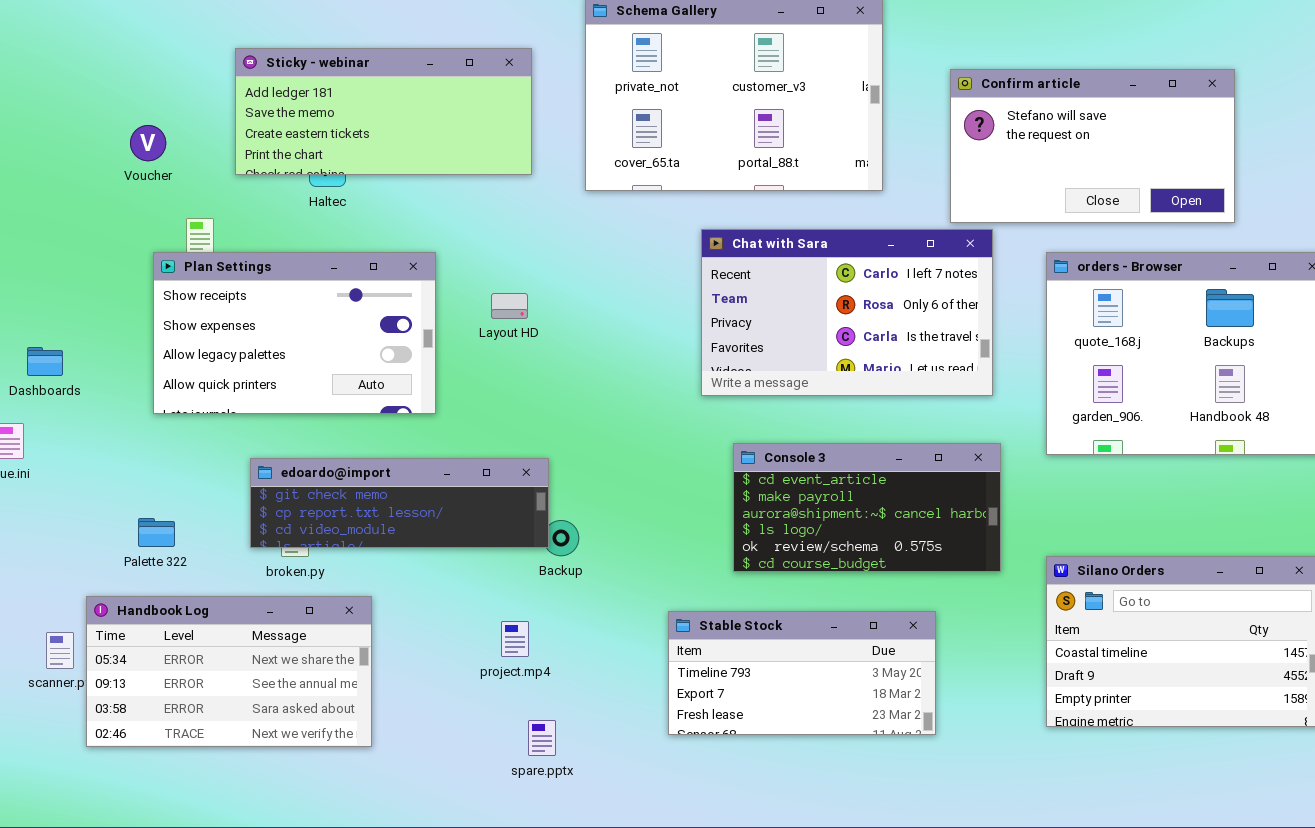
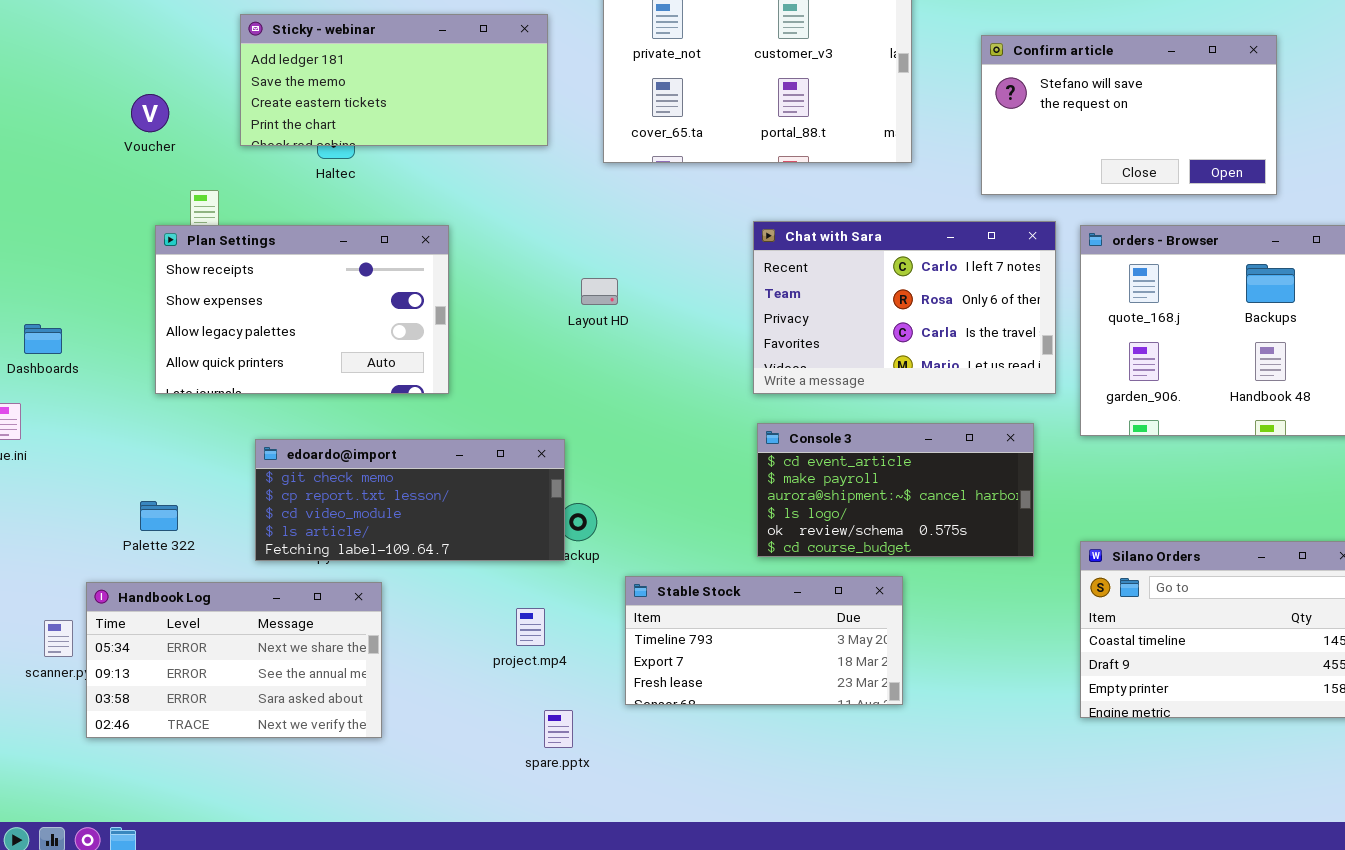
Chat with Sara: [701,229,993,396] -> [753,221,1056,394], moved
Layout HD: [491,293,528,319] -> [581,278,618,305], moved
edoardo@import: [250,458,549,548] -> [255,439,565,561], resized
Stable Stock: [668,611,936,735] -> [625,576,903,705], moved

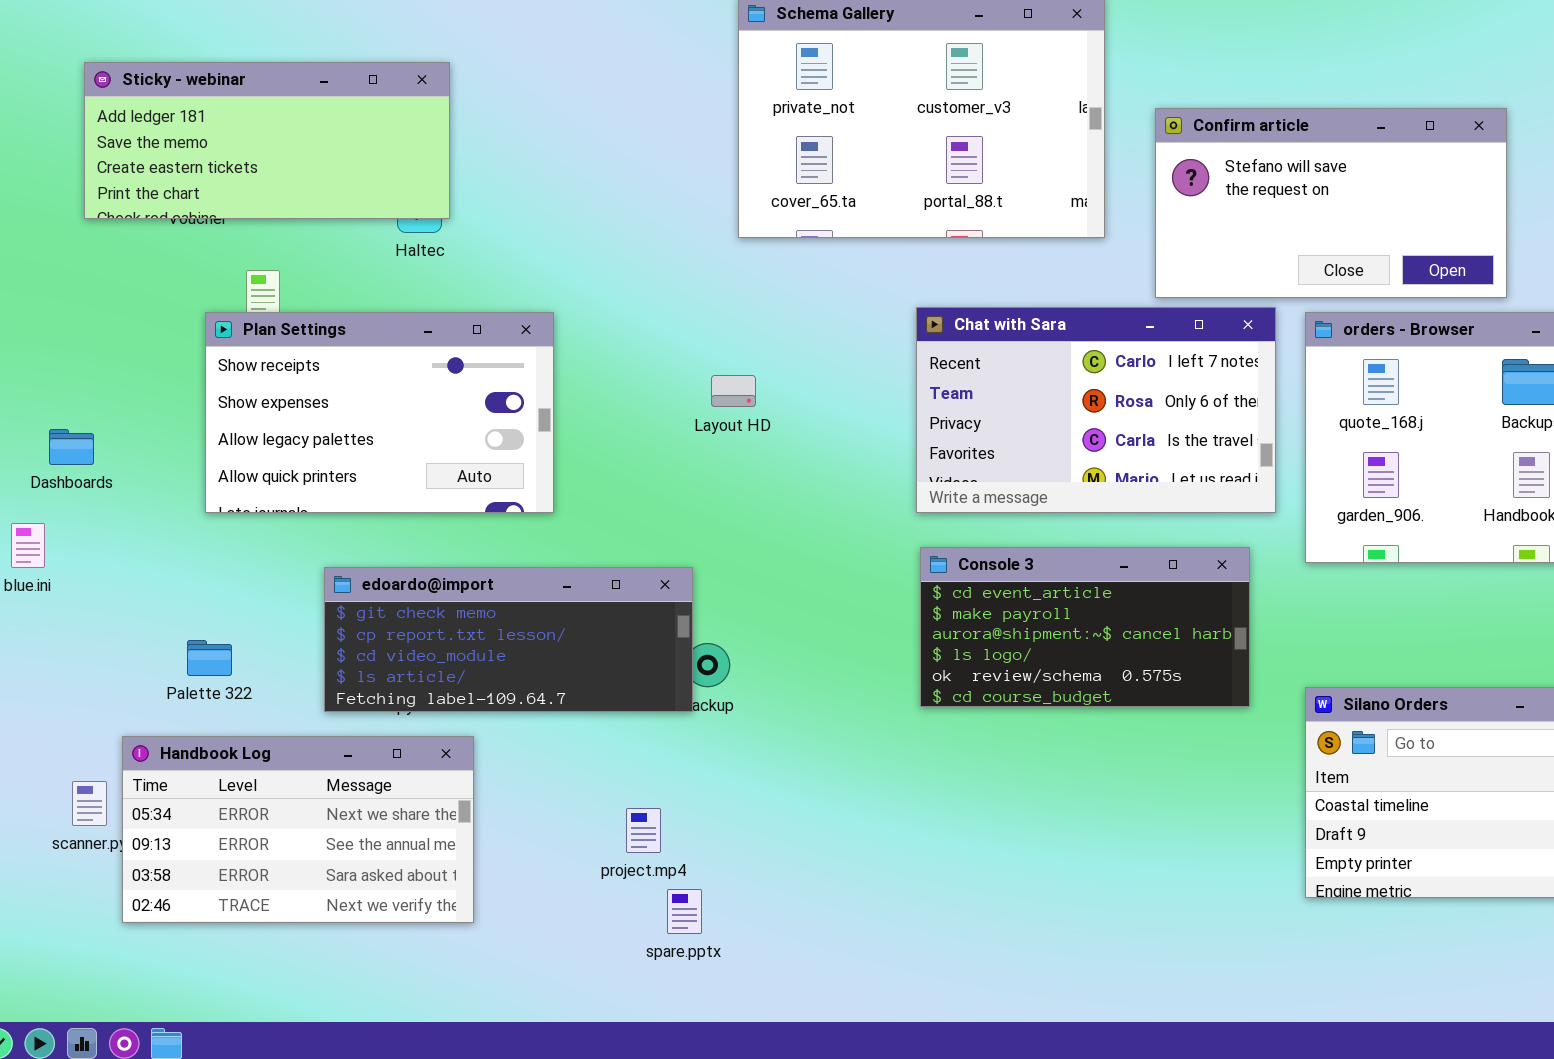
Sticky - webinar: [240,14,548,146] -> [84,62,450,219], moved
Confirm article: [981,35,1277,195] -> [1155,108,1507,298], moved
Stable Stock: [625,576,903,705] -> none, closed
project.mp4: [516,608,545,646] -> [626,808,661,853], moved

